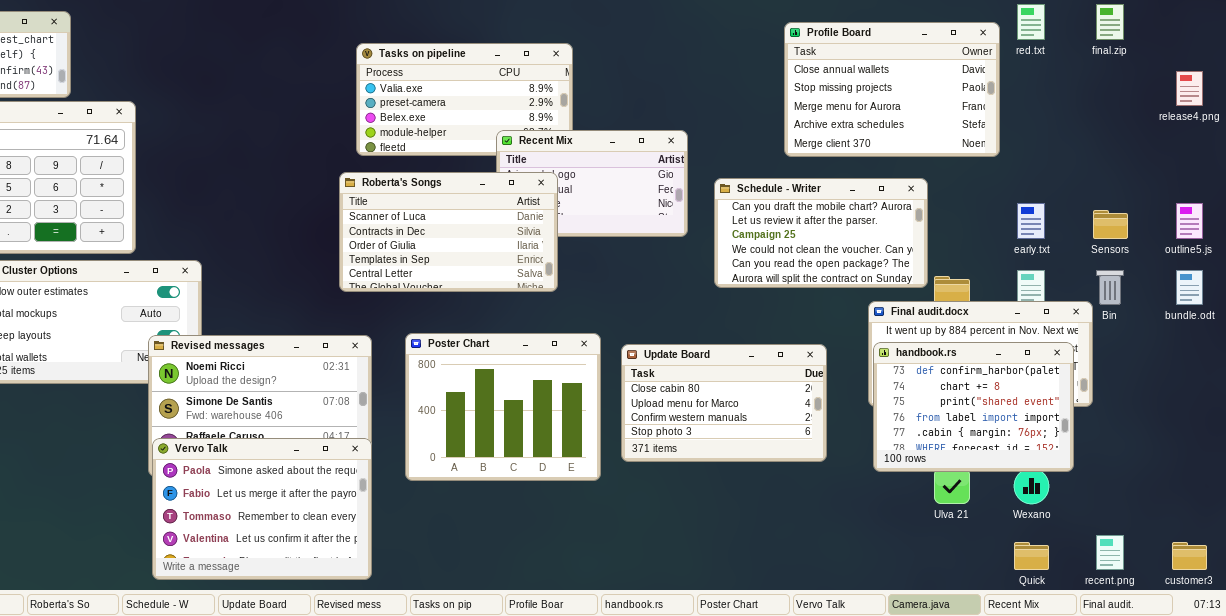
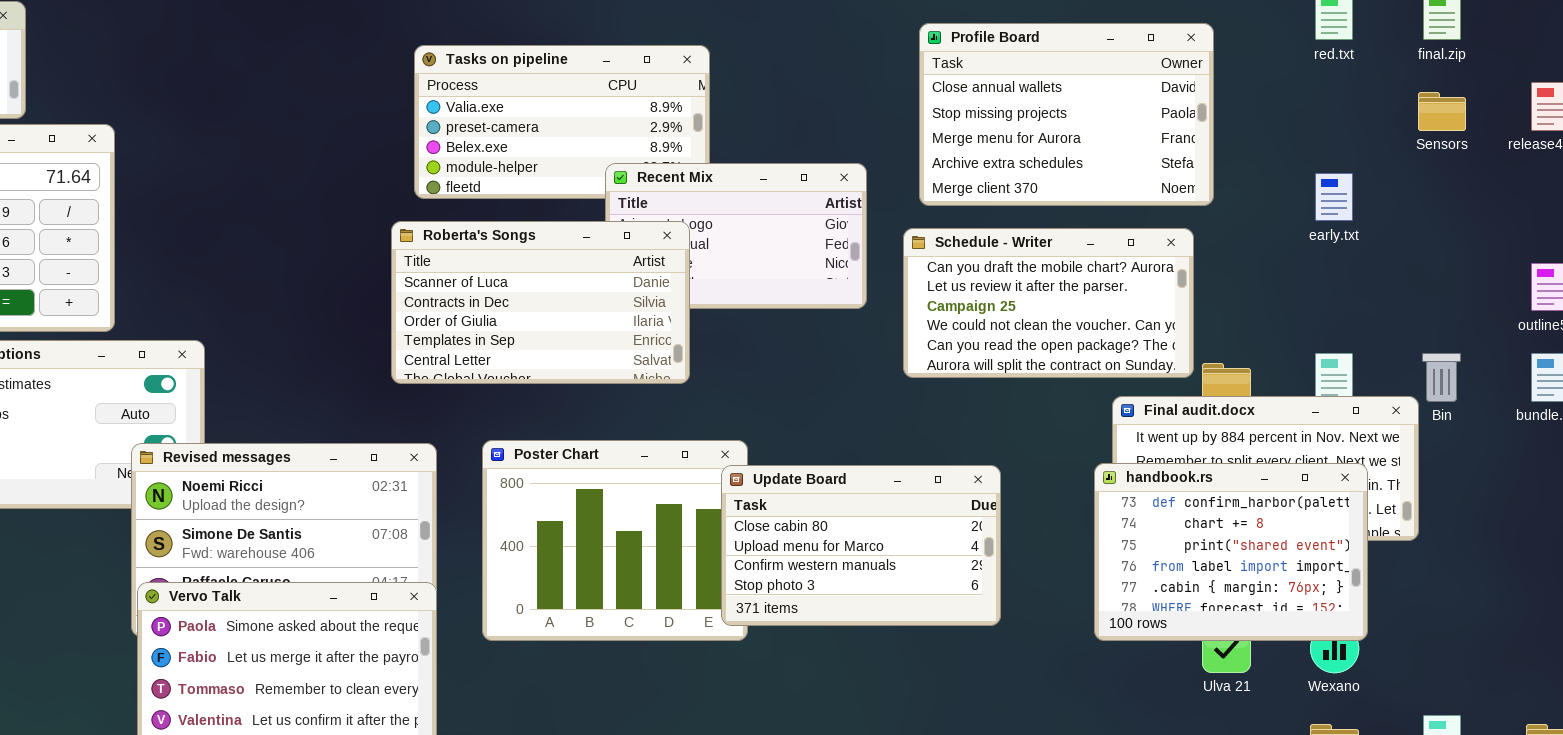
Profile Board: [784,22,1000,157] -> [919,23,1214,206], moved
early.txt: [1017,203,1045,239] -> [1315,173,1353,221], moved
Sensors: [1093,210,1128,239] -> [1418,92,1466,131], moved
handbook.rs: [873,342,1074,472] -> [1094,463,1368,641], moved
Update Board: [621,344,827,462] -> [721,465,1001,626], moved

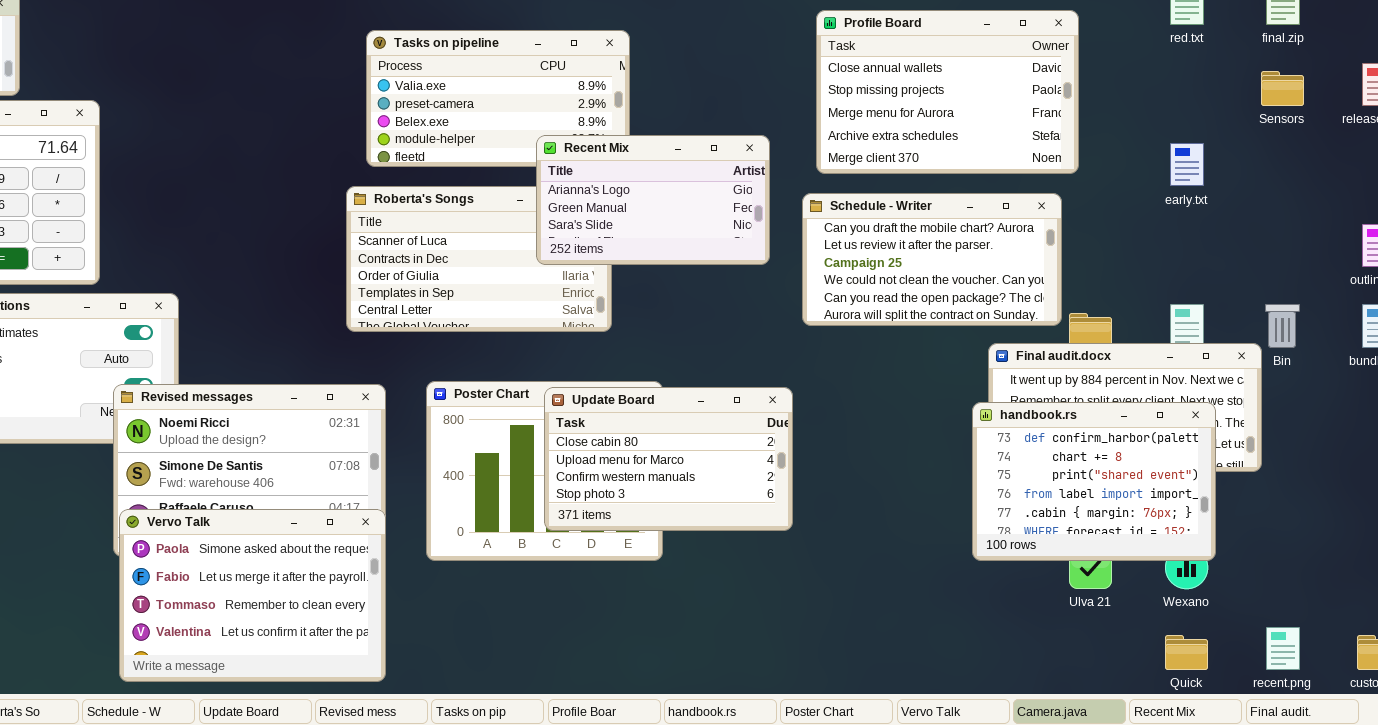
Recent Mix: [605,163,867,309] -> [536,135,770,265], raised
Update Board: [721,465,1001,626] -> [544,387,793,531], moved

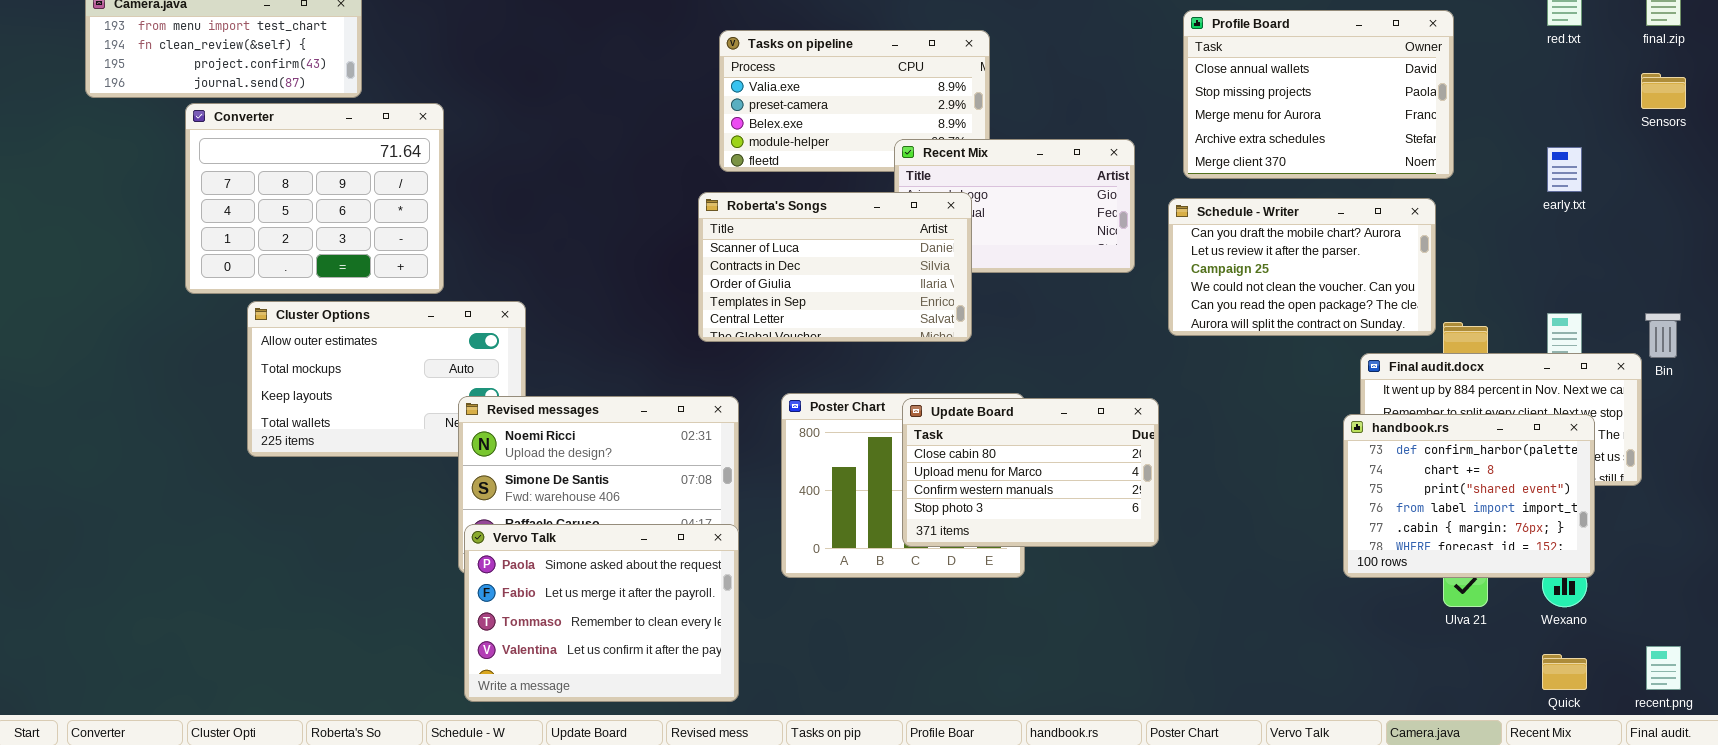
Roberta's Songs: [346,186,612,332] -> [698,192,972,342], raised

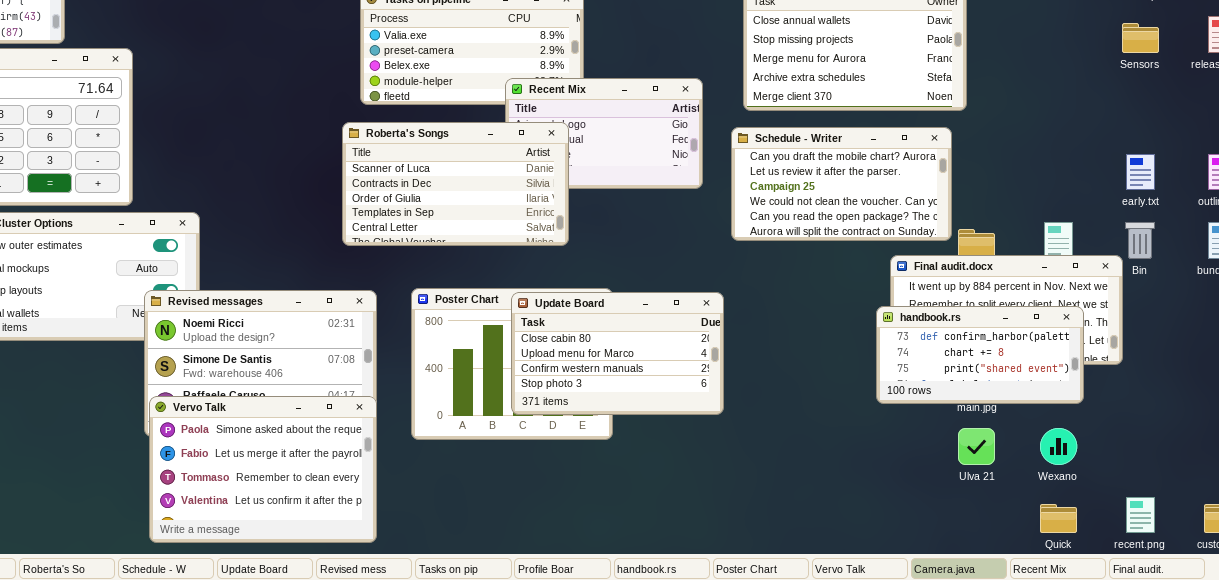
early.txt: [1547,147,1582,192] -> [1126,154,1155,190], moved
handbook.rs: [1343,414,1595,578] -> [876,306,1084,404], resized

